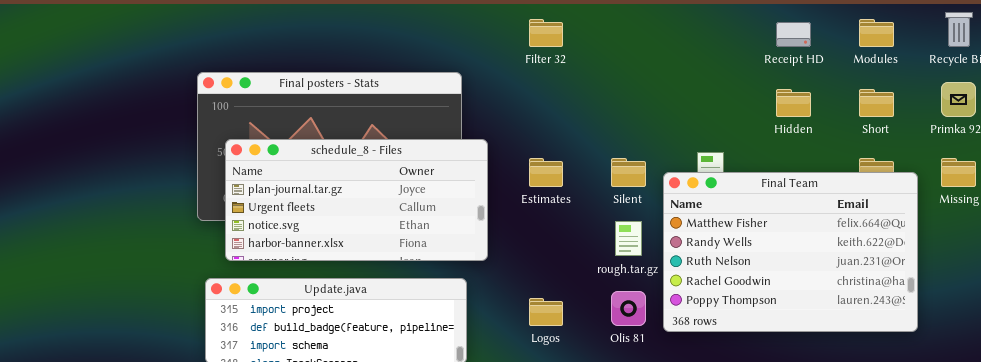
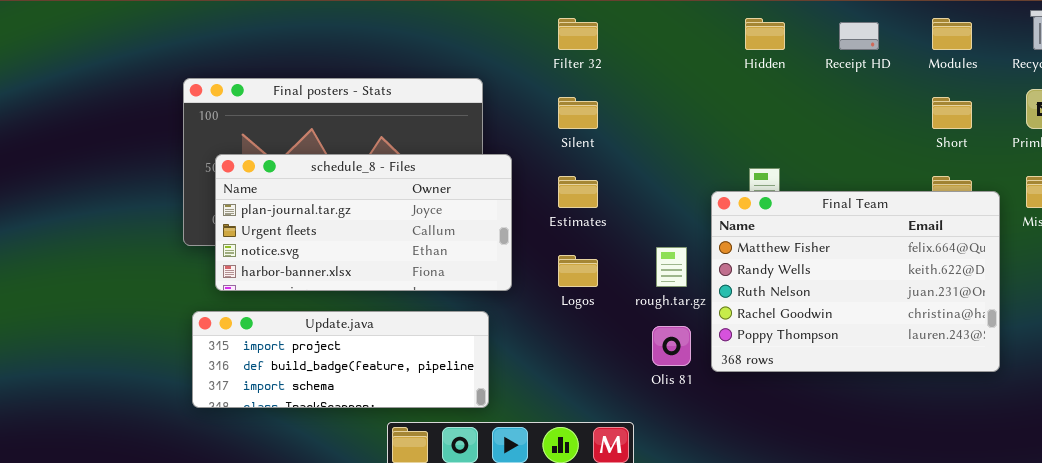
Hidden: [776,89,811,117] -> [745,18,785,50], moved
Silent: [611,158,646,187] -> [558,97,598,129], moved
Logos: [529,298,563,326] -> [558,255,598,287], moved

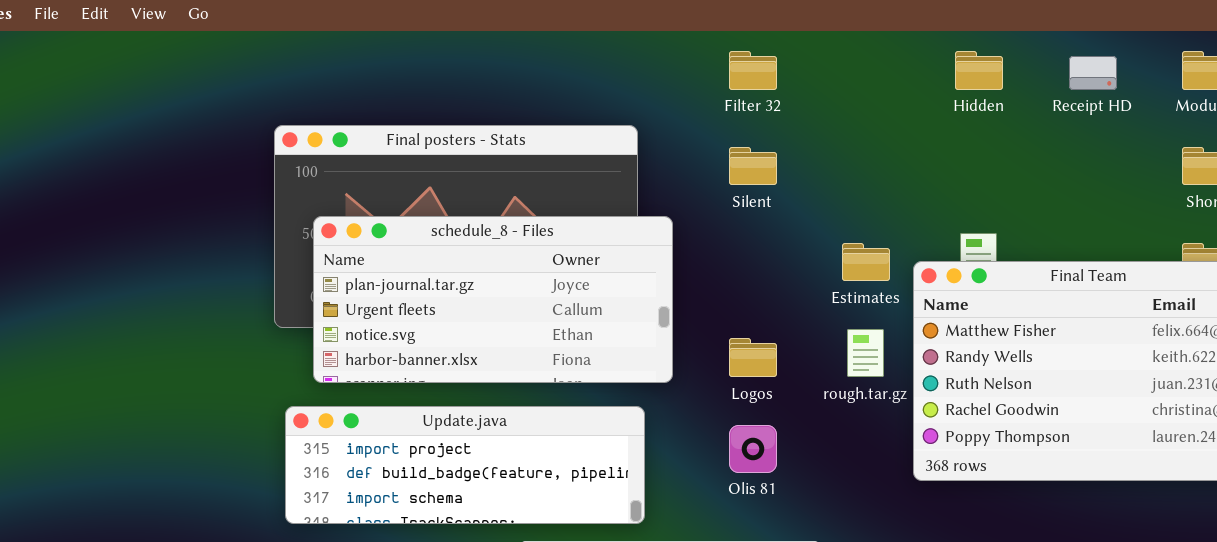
Estimates: [558,176,598,208] -> [842,243,890,281], moved
Olis 81: [652,326,691,366] -> [729,425,777,473], moved

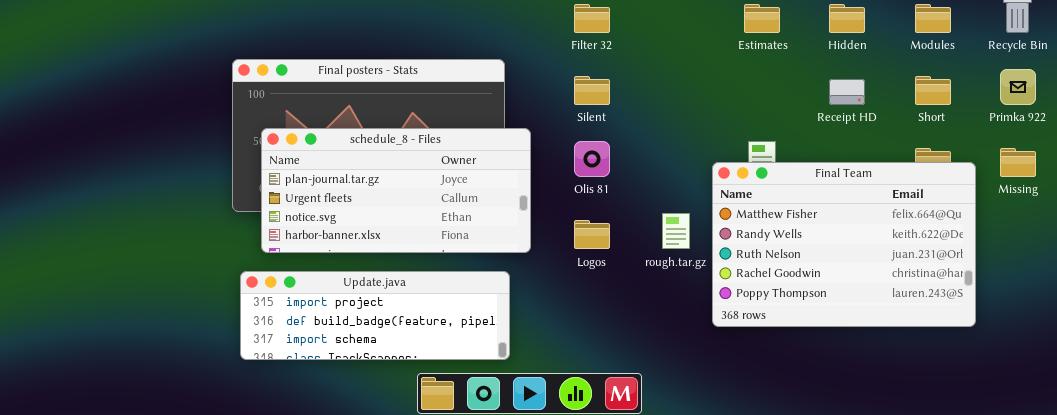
Hidden: [955,51,1003,90] -> [829,4,865,33], moved
Receipt HD: [1069,56,1117,90] -> [829,79,865,105], moved
Estimates: [842,243,890,281] -> [744,4,780,33], moved
Olis 81: [729,425,777,473] -> [574,141,610,177], moved

